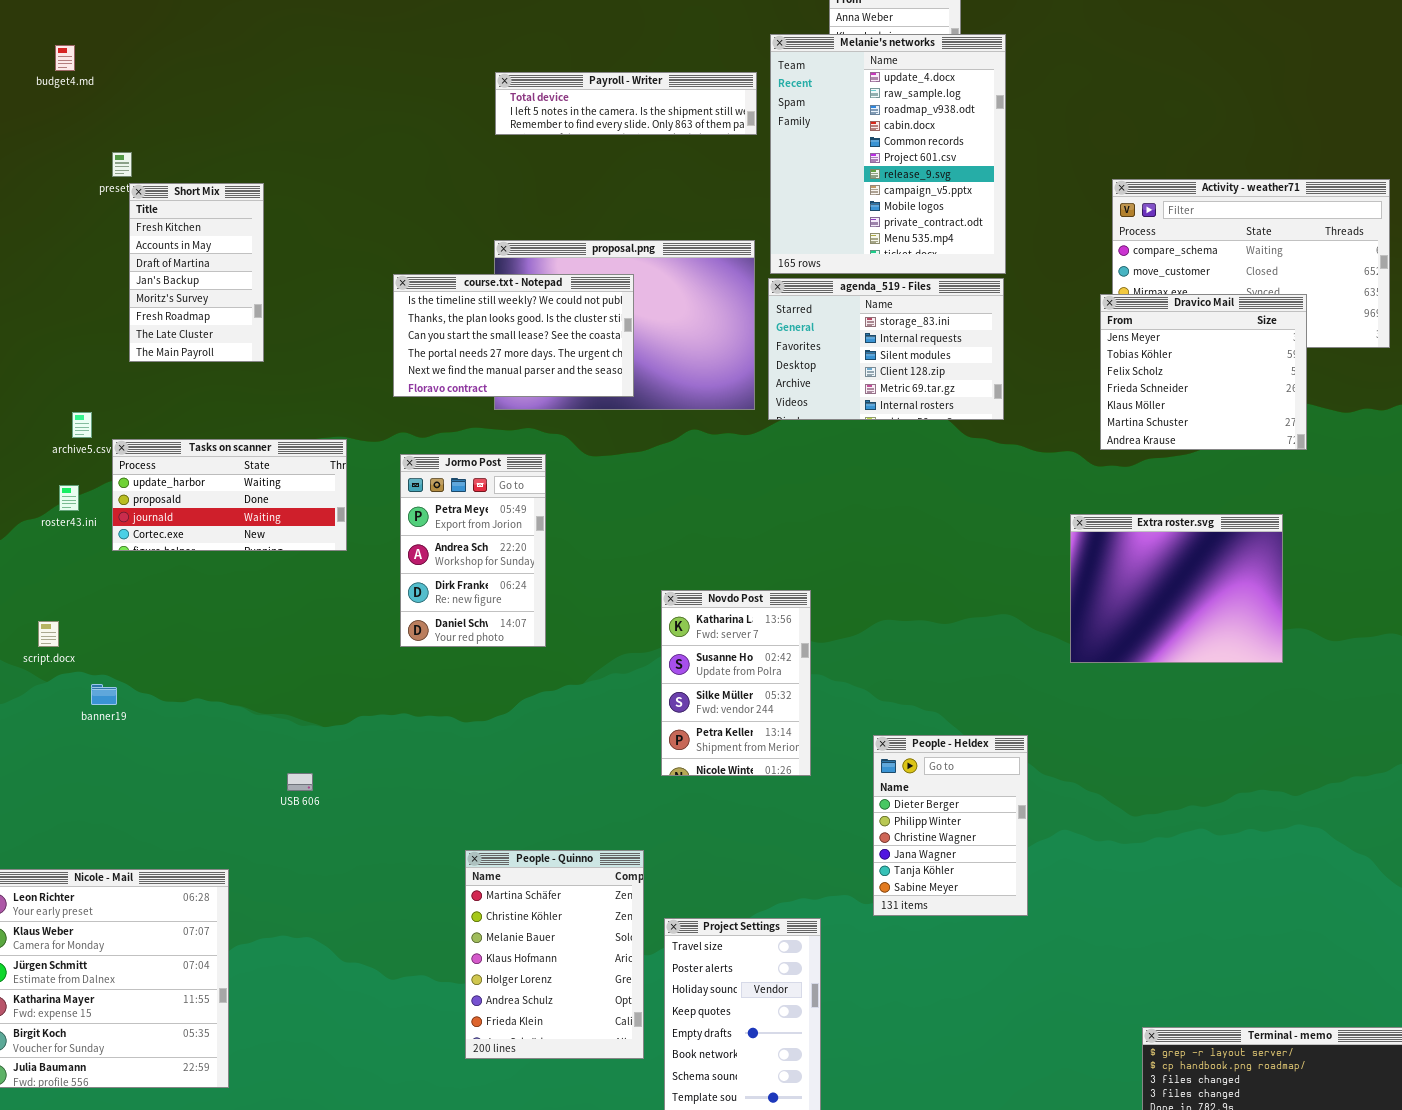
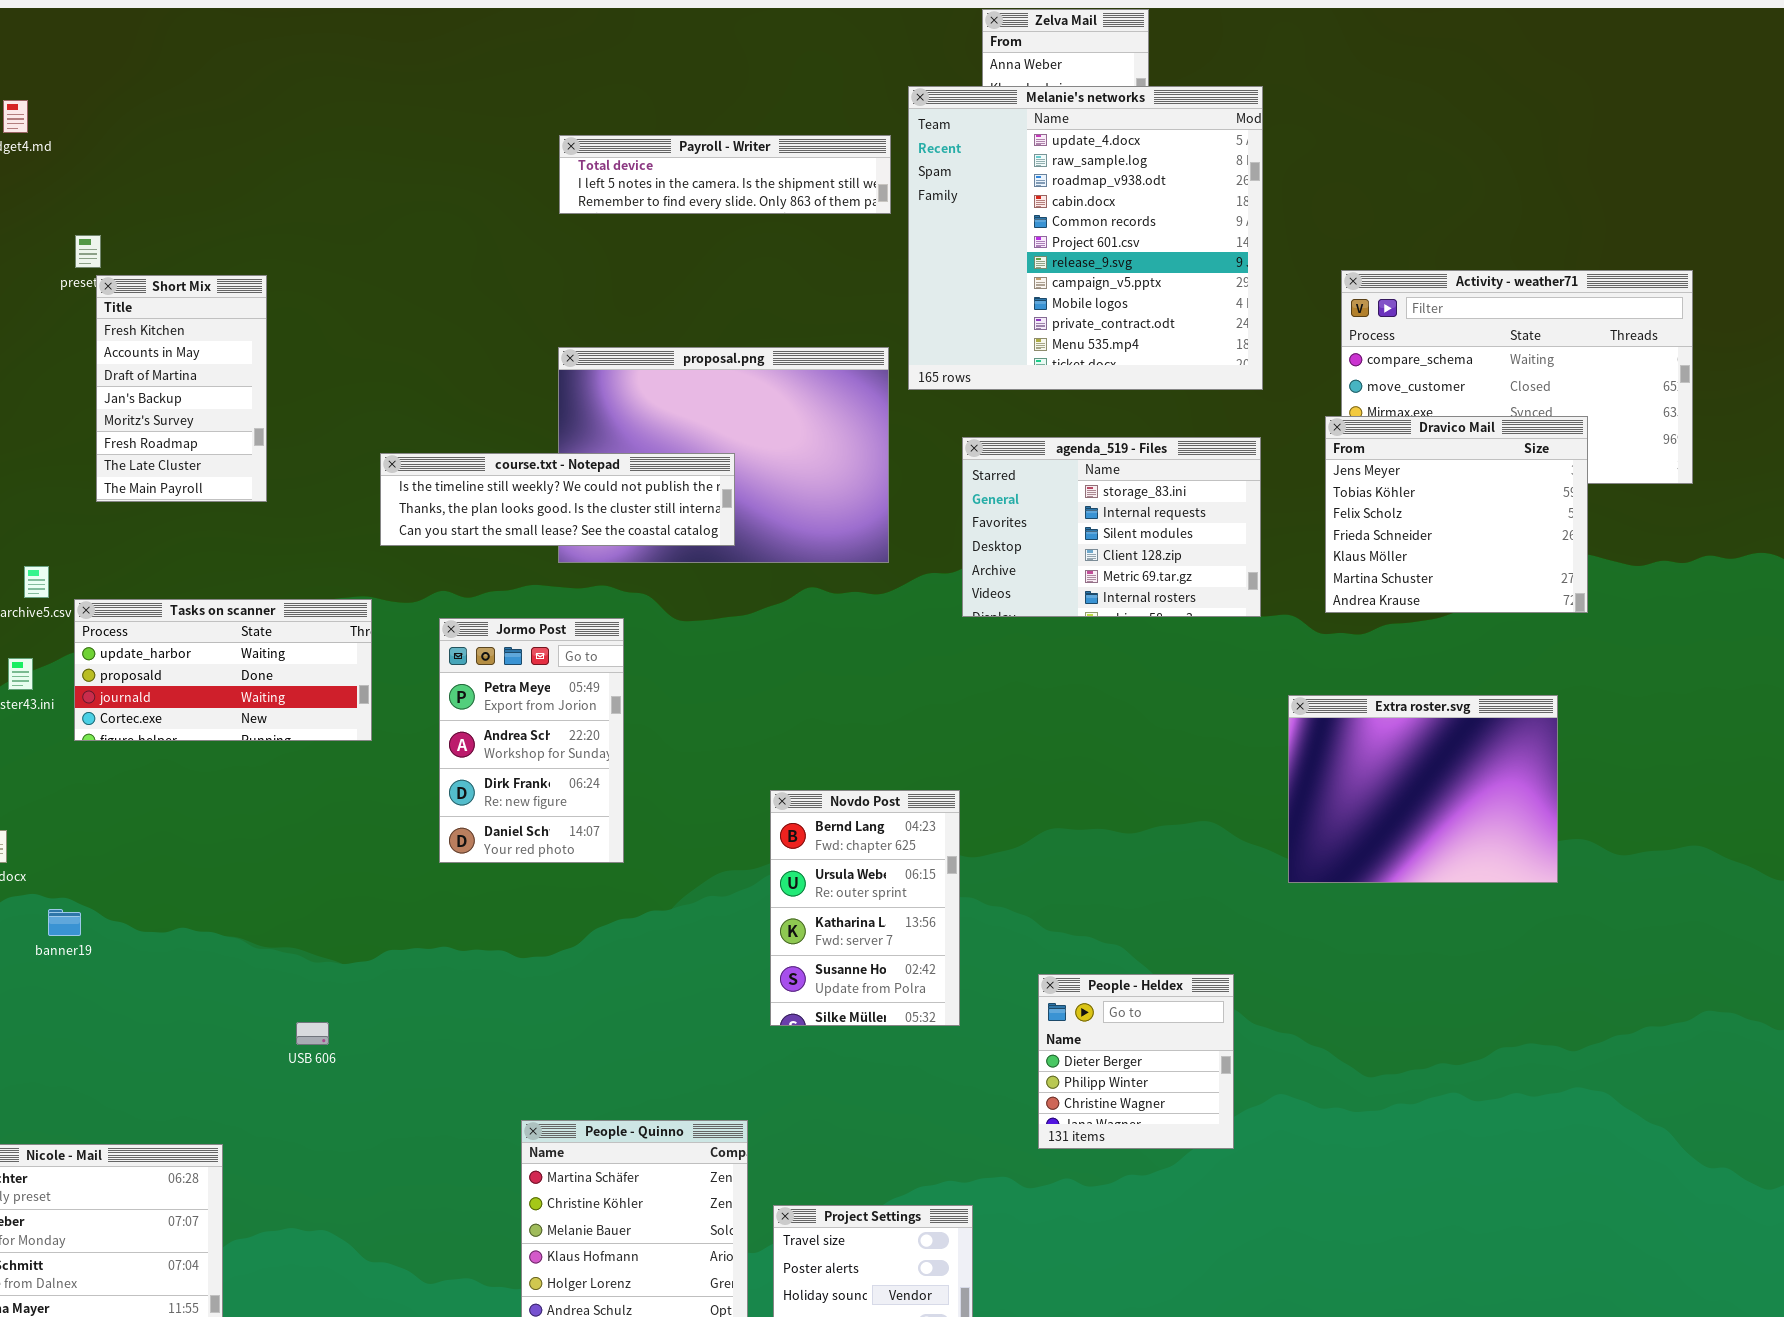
Melanie's networks: [770,34,1006,274] -> [908,86,1263,390], resized
course.txt - Notepad: [393,274,634,397] -> [380,453,735,546], resized
agenda_519 - Files: [768,278,1004,420] -> [962,437,1261,617], moved
Novdo Post: [661,590,811,776] -> [770,790,960,1026], scrolled up 2 rows
People - Heldex: [873,735,1028,916] -> [1038,974,1234,1149], resized

